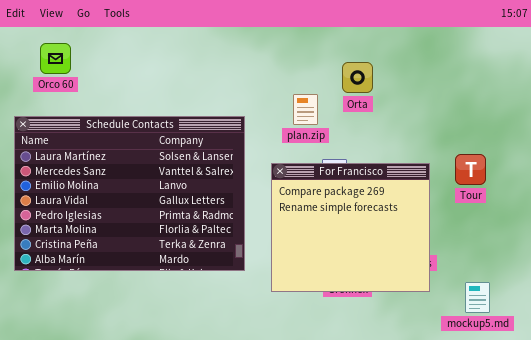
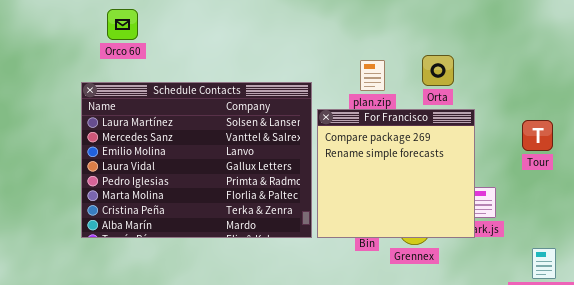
Orta: [342,62,373,93] -> [422,55,454,86], moved
For Francisco: [271,163,430,292] -> [317,109,475,238], moved

